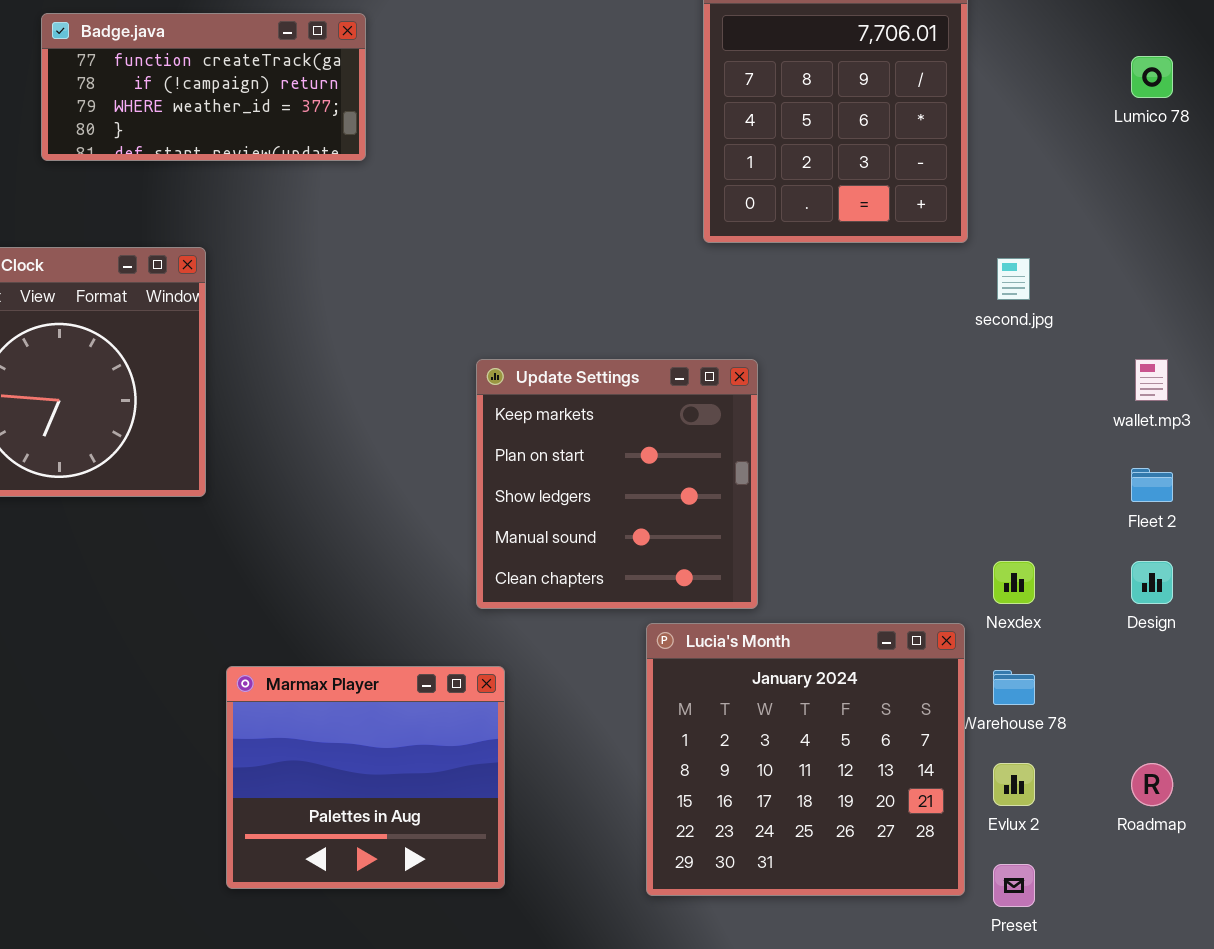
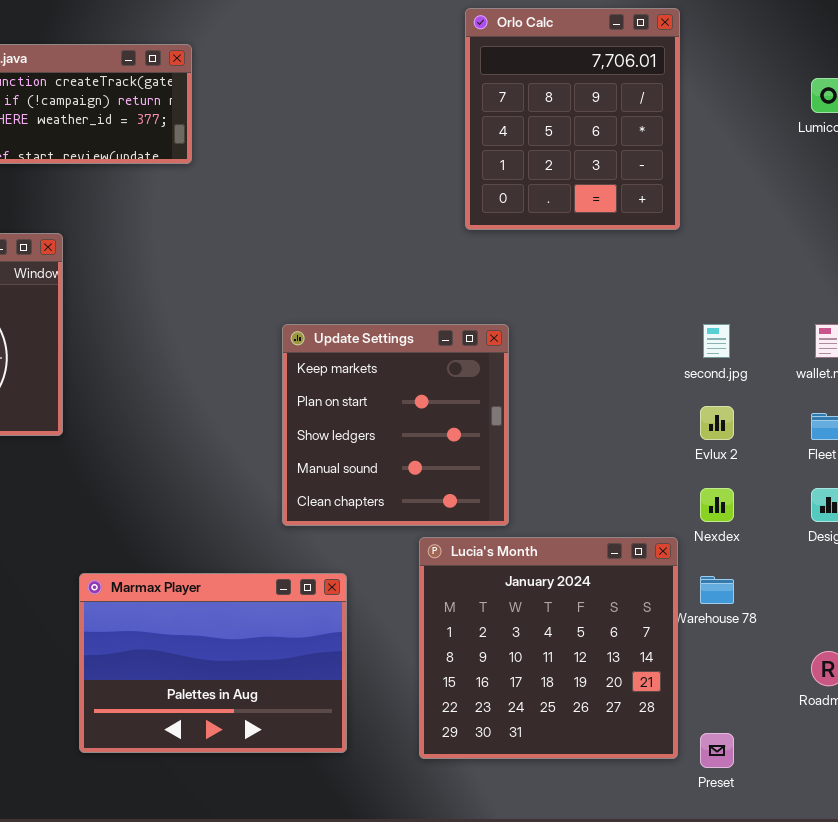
second.jpg: [997,258,1030,300] -> [703,324,730,358], moved
Marmax Player: [226,666,505,889] -> [79,573,347,753], resized
Evlux 2: [993,763,1035,806] -> [700,406,734,440], moved

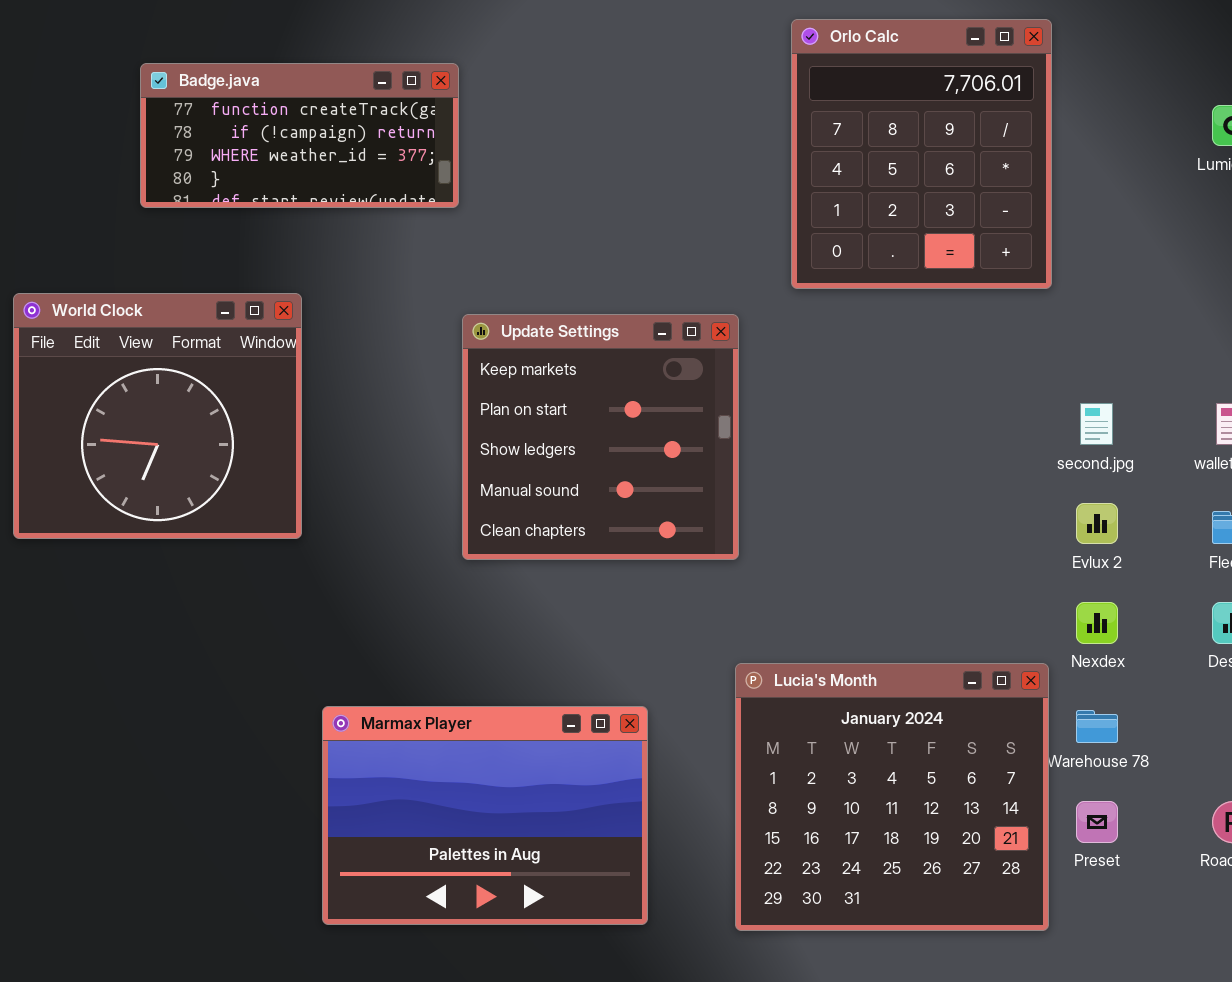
Update Settings: [282,324,509,526] -> [462,314,739,560], moved
Preset: [700,733,734,768] -> [1076,801,1118,843], moved

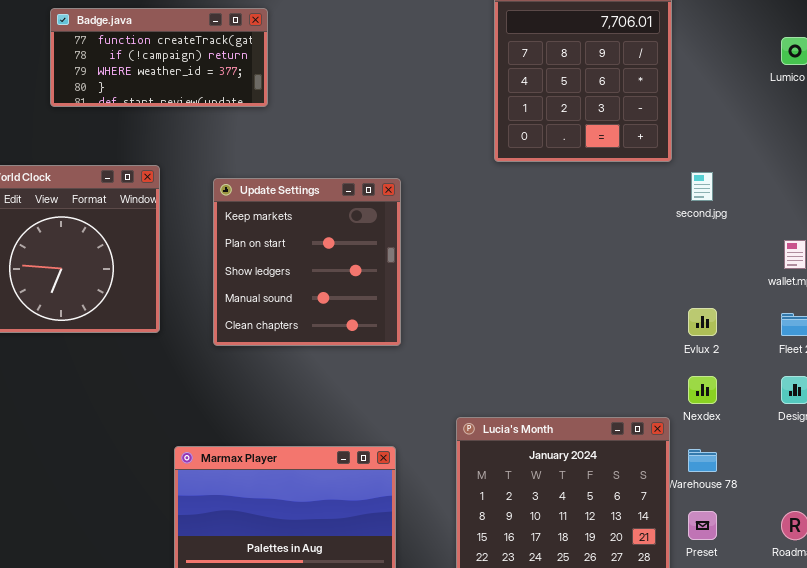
Update Settings: [462,314,739,560] -> [213,178,401,346], moved
second.jpg: [1080,403,1113,445] -> [691,172,713,201], moved

